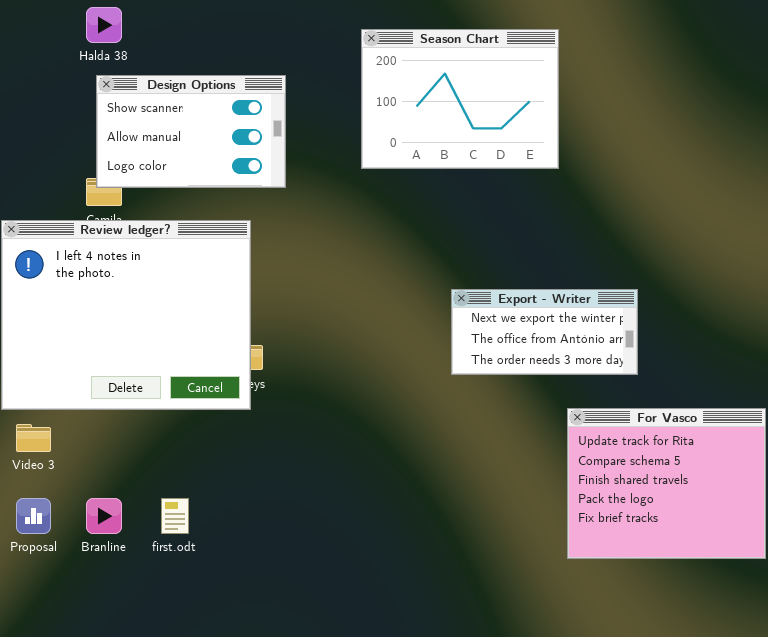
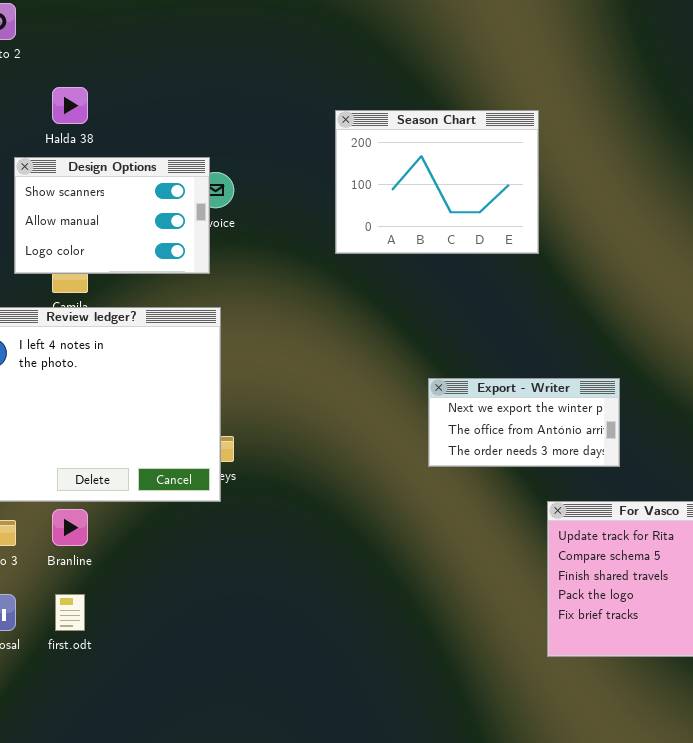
Design Options: [96,75,286,188] -> [14,157,210,274], moved
Branline: [86,498,122,534] -> [52,509,88,546], moved
first.odt: [161,498,189,534] -> [55,594,85,631], moved

